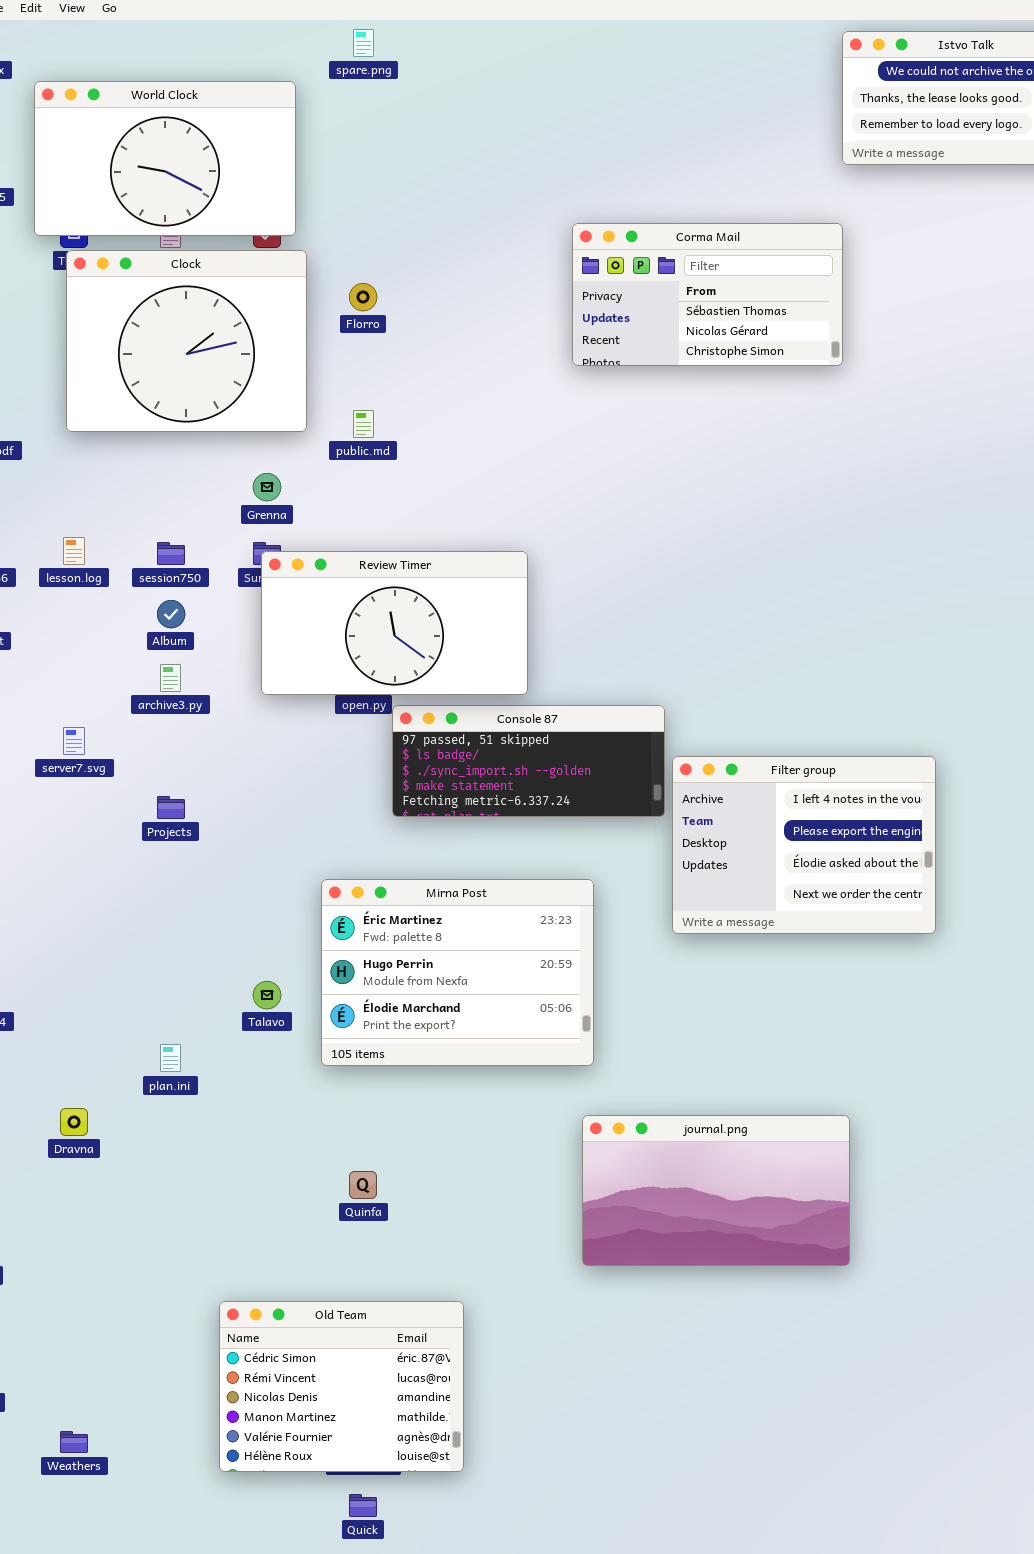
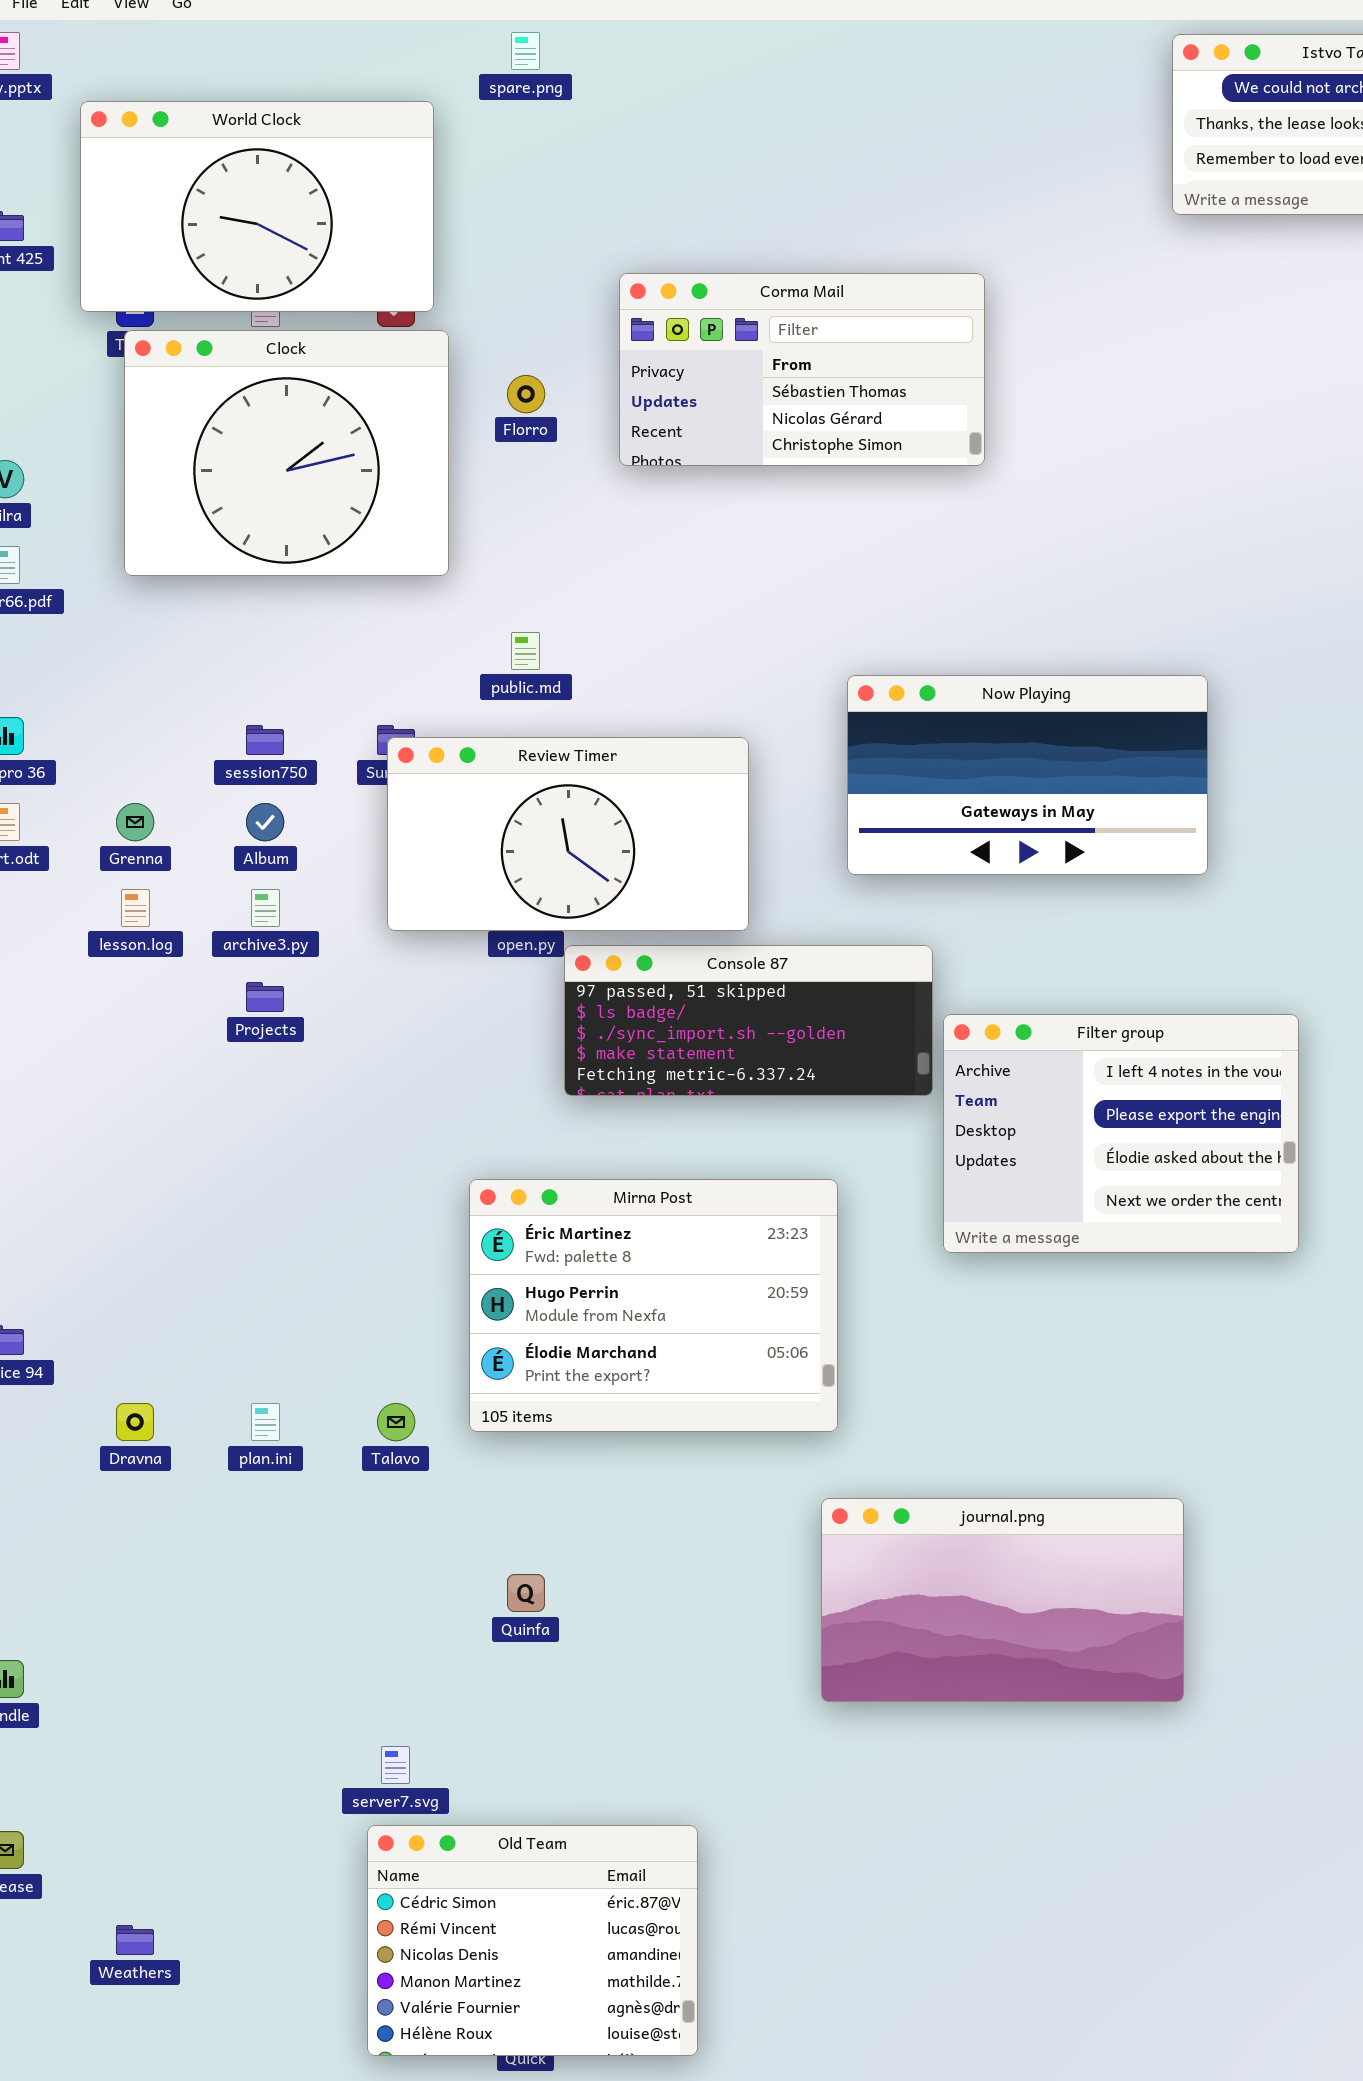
Corma Mail: [572,223,843,366] -> [619,273,985,466], moved
public.md: [353,410,374,438] -> [511,632,540,670], moved
Grenna: [253,473,281,501] -> [116,803,154,841], moved
Now Playing: none -> [847,675,1208,875], opened
lesson.log: [63,537,85,565] -> [121,889,150,927], moved
server7.svg: [63,727,85,755] -> [381,1746,410,1784], moved
Projects: [157,796,185,819] -> [246,982,284,1012], moved
Talavo: [253,981,281,1009] -> [377,1403,415,1441], moved
Dravna: [60,1108,88,1136] -> [116,1403,154,1441], moved
Old Team: [219,1301,464,1472] -> [367,1825,698,2056], moved

